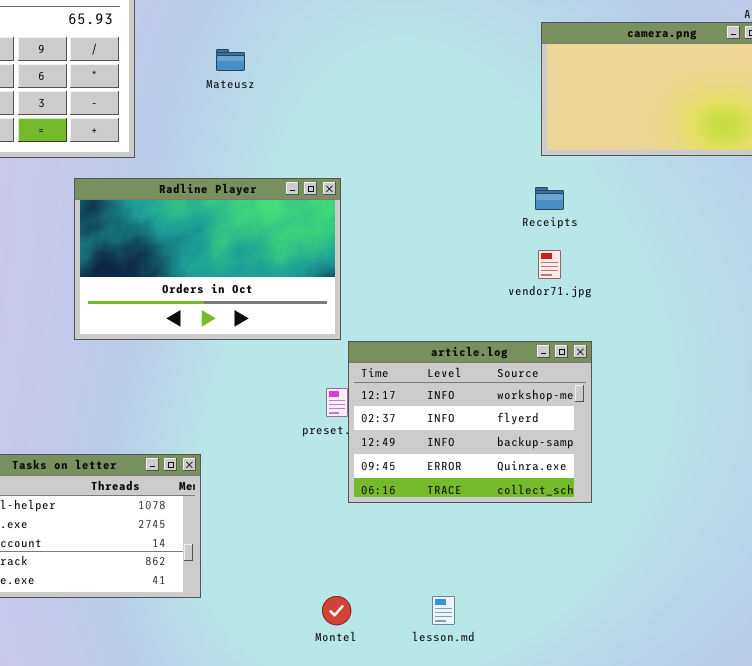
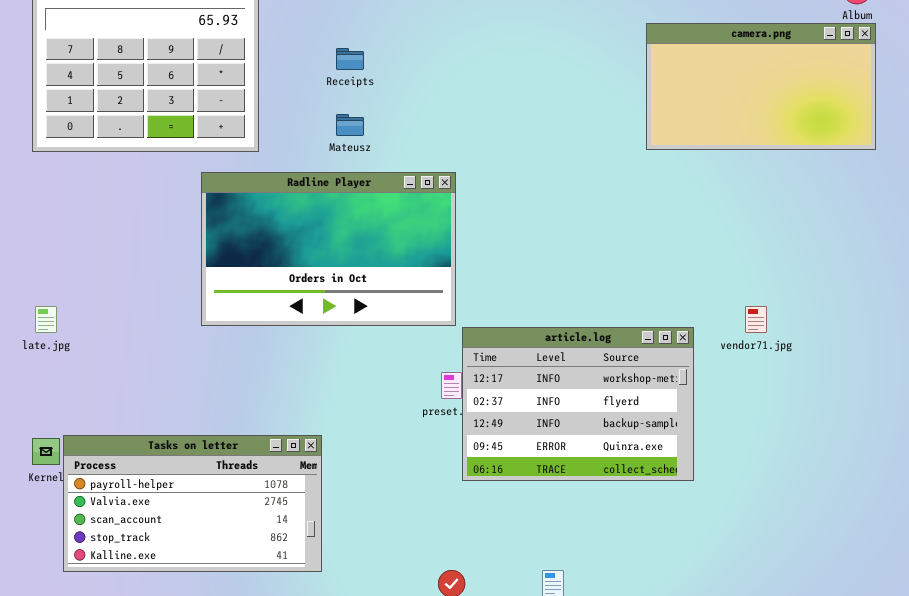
Mateusz: [216,49,245,71] -> [336,114,364,136], moved
Receipts: [535,187,564,210] -> [336,48,364,70], moved
vendor71.jpg: [538,250,561,279] -> [745,306,767,333], moved

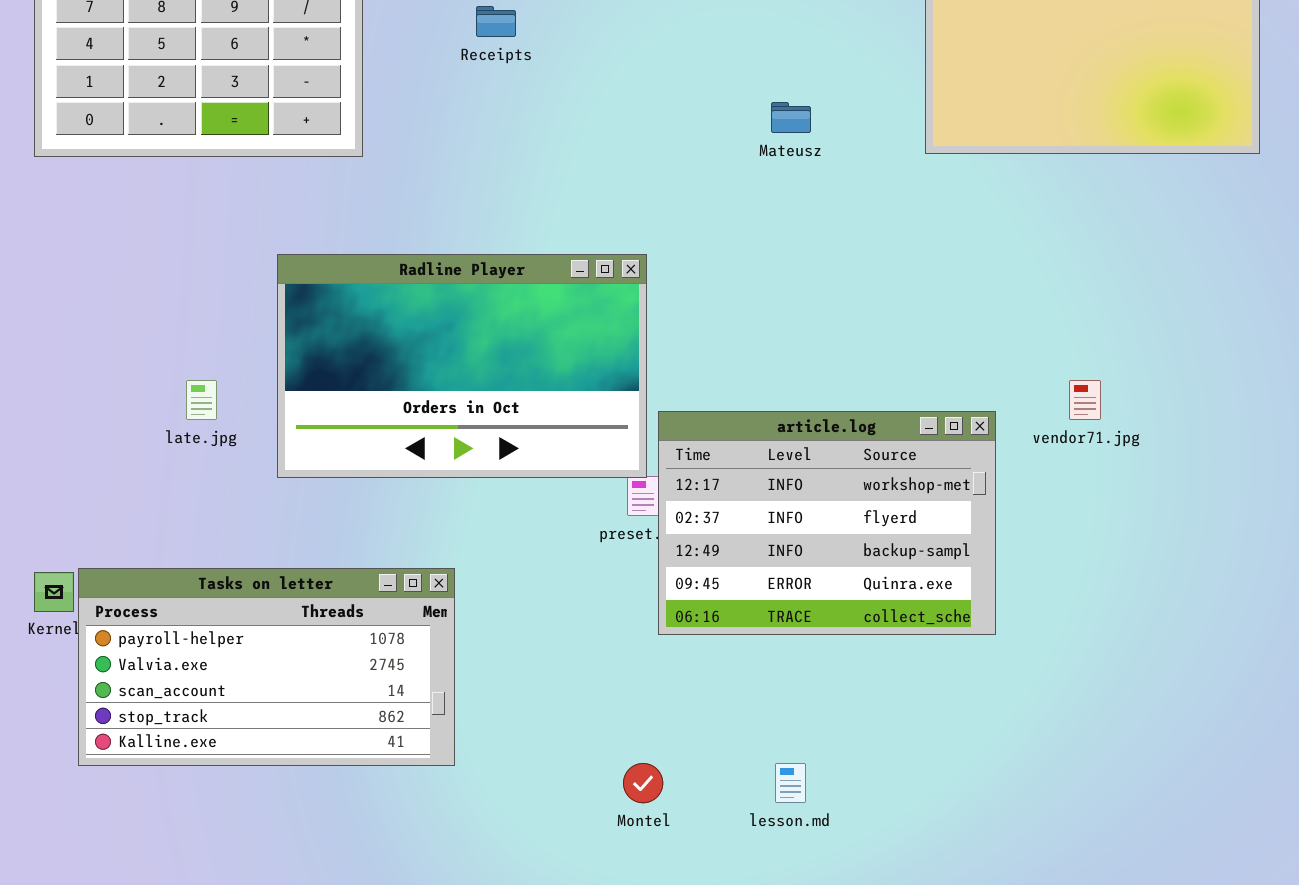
Mateusz: [336,114,364,136] -> [771,102,811,133], moved
Radline Player: [201,172,456,326] -> [277,254,647,478], moved
late.jpg: [35,306,57,333] -> [186,380,217,420], moved

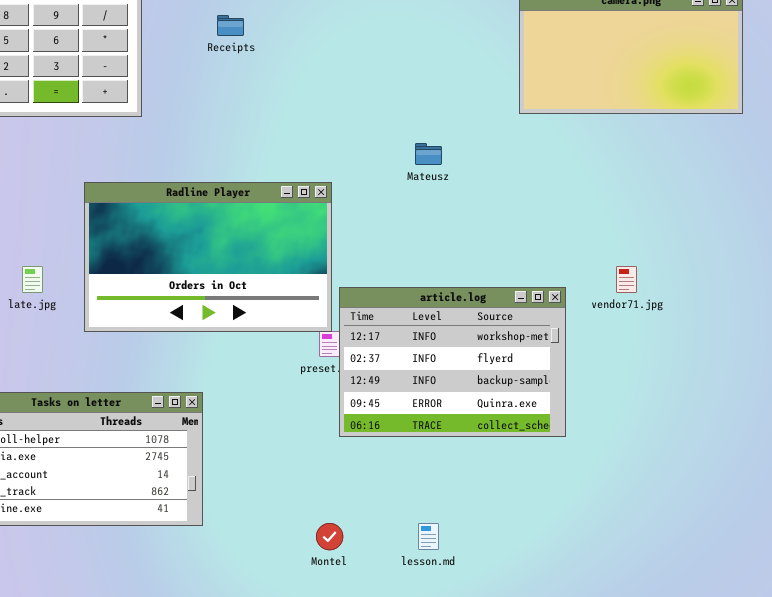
Mateusz: [771,102,811,133] -> [415,143,442,165], moved

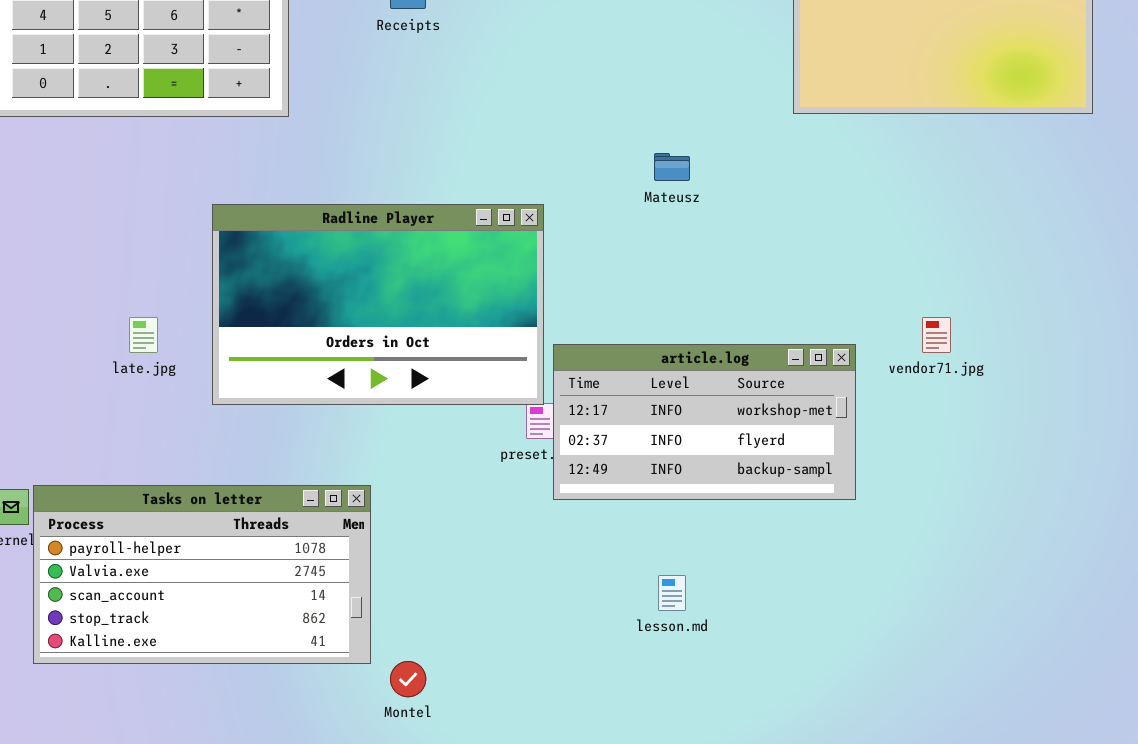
article.log: [339,287,566,437] -> [553,344,856,500], resized
Montel: [316,523,343,550] -> [390,661,426,697], moved
lesson.md: [418,523,439,550] -> [658,575,686,611], moved

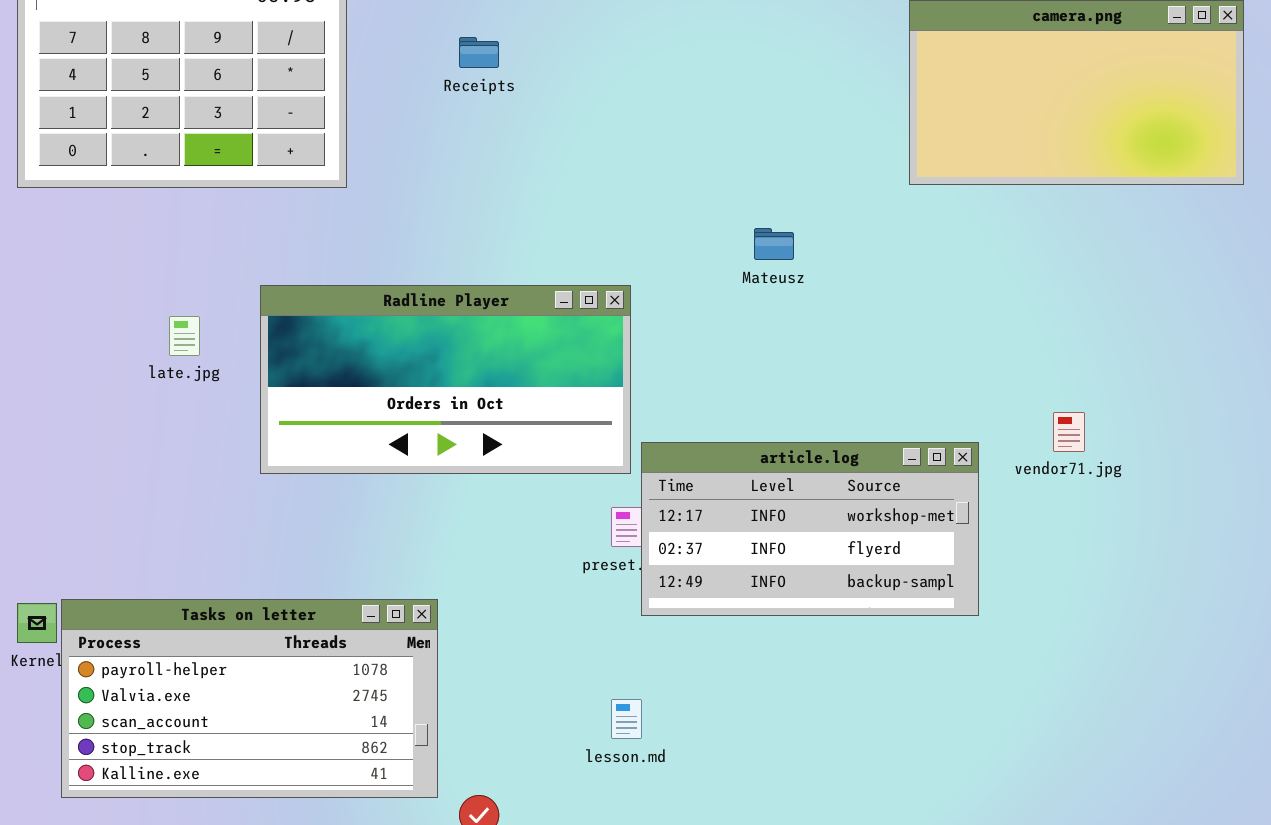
Radline Player: [212,204,544,405] -> [260,285,631,474], resized
late.jpg: [129,317,158,353] -> [169,316,200,356], moved
lesson.md: [658,575,686,611] -> [611,699,642,739], moved

